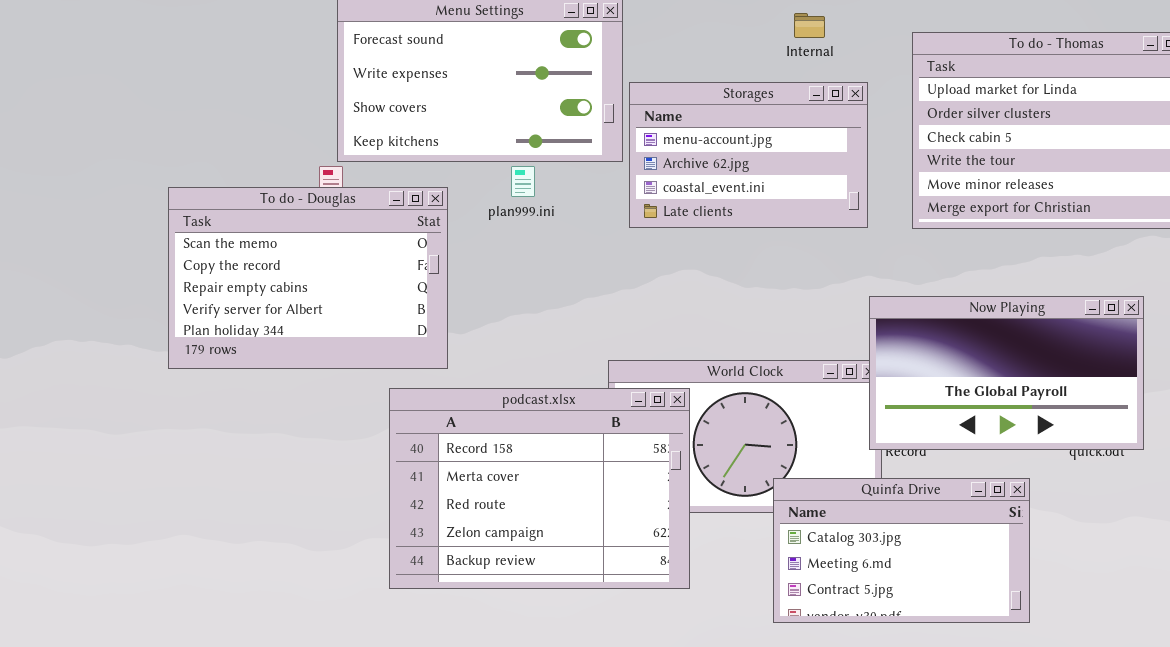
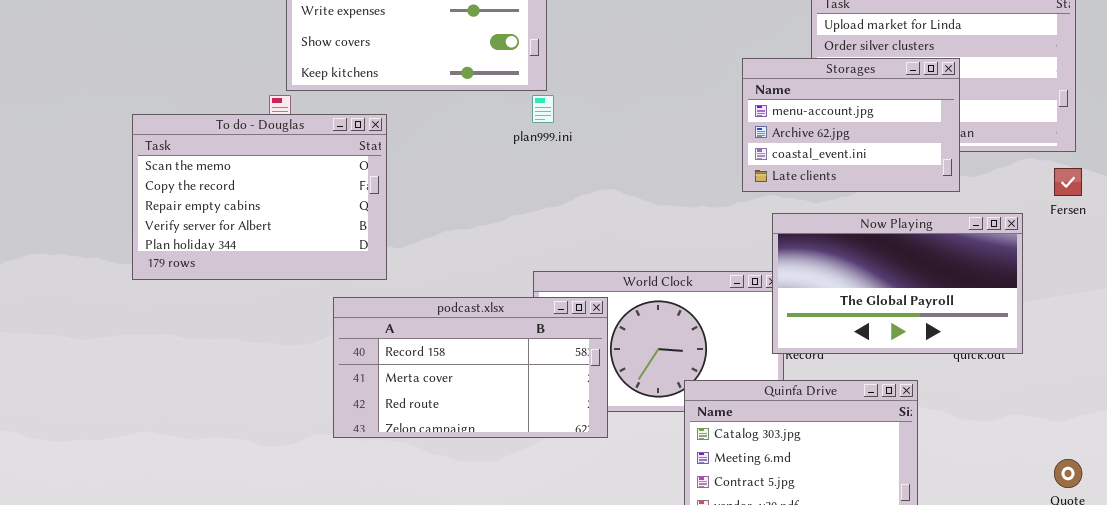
Storages: [629,82,868,228] -> [742,58,960,192], moved
plan999.ini: [511,166,535,197] -> [532,95,554,123], moved
podcast.xlsx: [389,388,690,589] -> [333,297,608,438], resized

